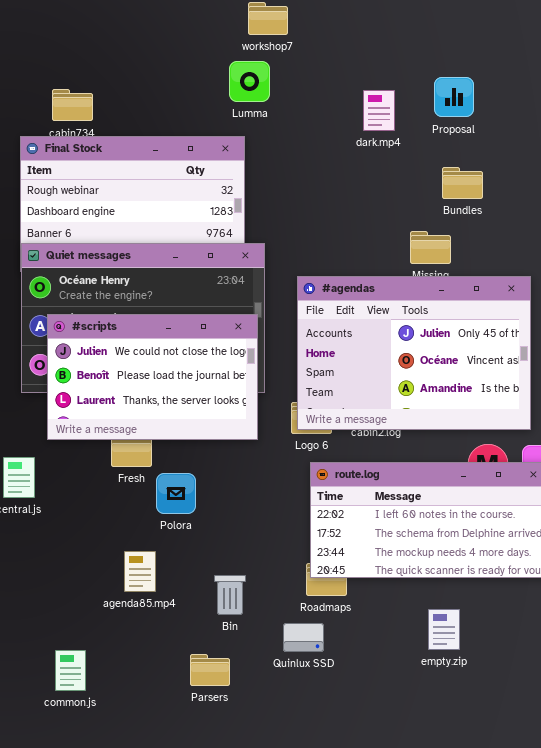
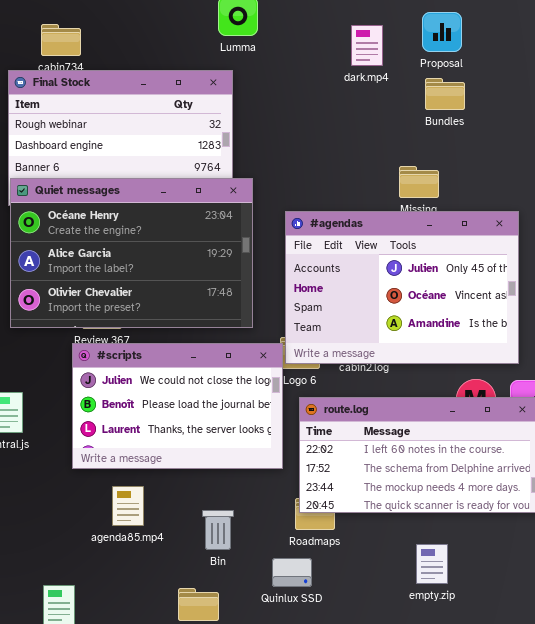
Bundles: [442,167,483,199] -> [425,78,465,110], moved
#scripts: [47,314,258,440] -> [72,343,283,469], moved

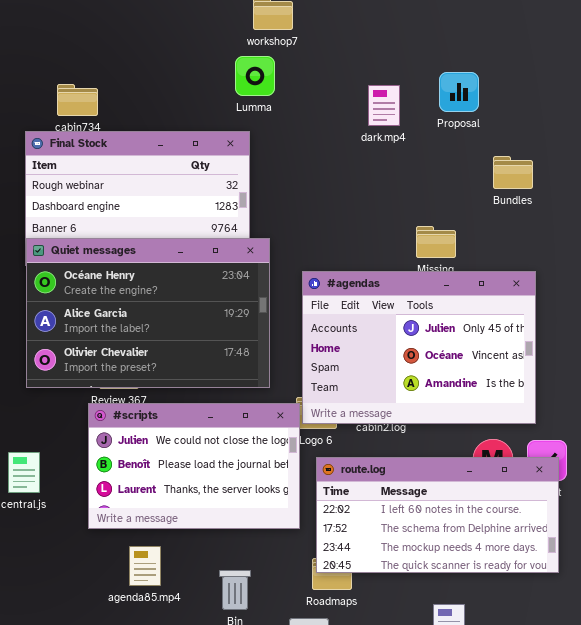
Bundles: [425,78,465,110] -> [493,156,533,189], moved

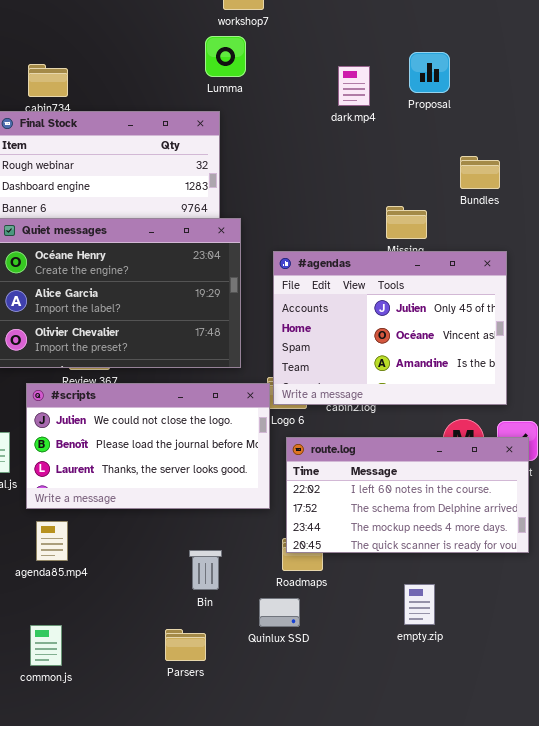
Bundles: [493,156,533,189] -> [460,156,500,189], moved
#scripts: [88,403,300,529] -> [26,383,270,509], resized
agenda85.mp4: [129,546,161,586] -> [36,521,68,561], moved

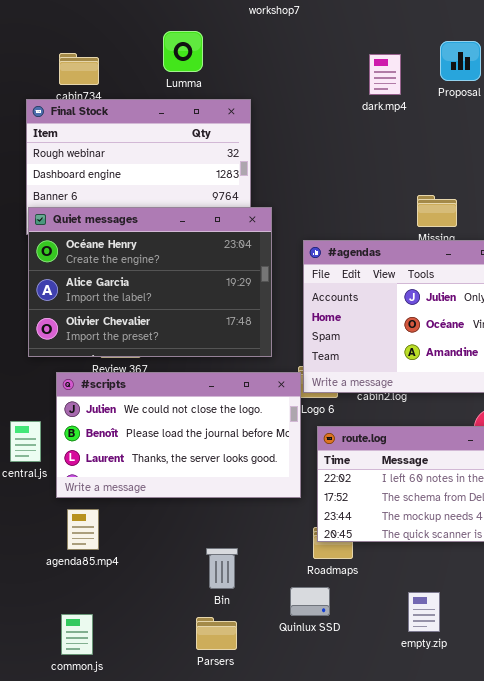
Lumma: [205,36,246,77] -> [163,31,203,72], moved
Bin: [189,550,222,590] -> [206,548,238,589], moved
empty.zip: [404,584,435,625] -> [408,592,440,632], moved

